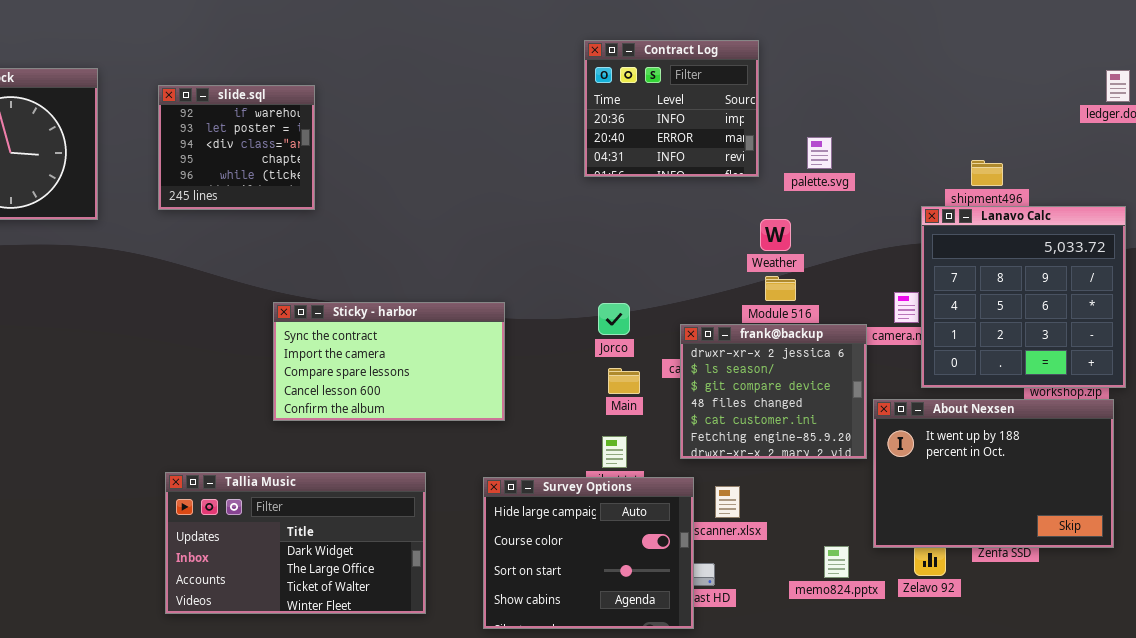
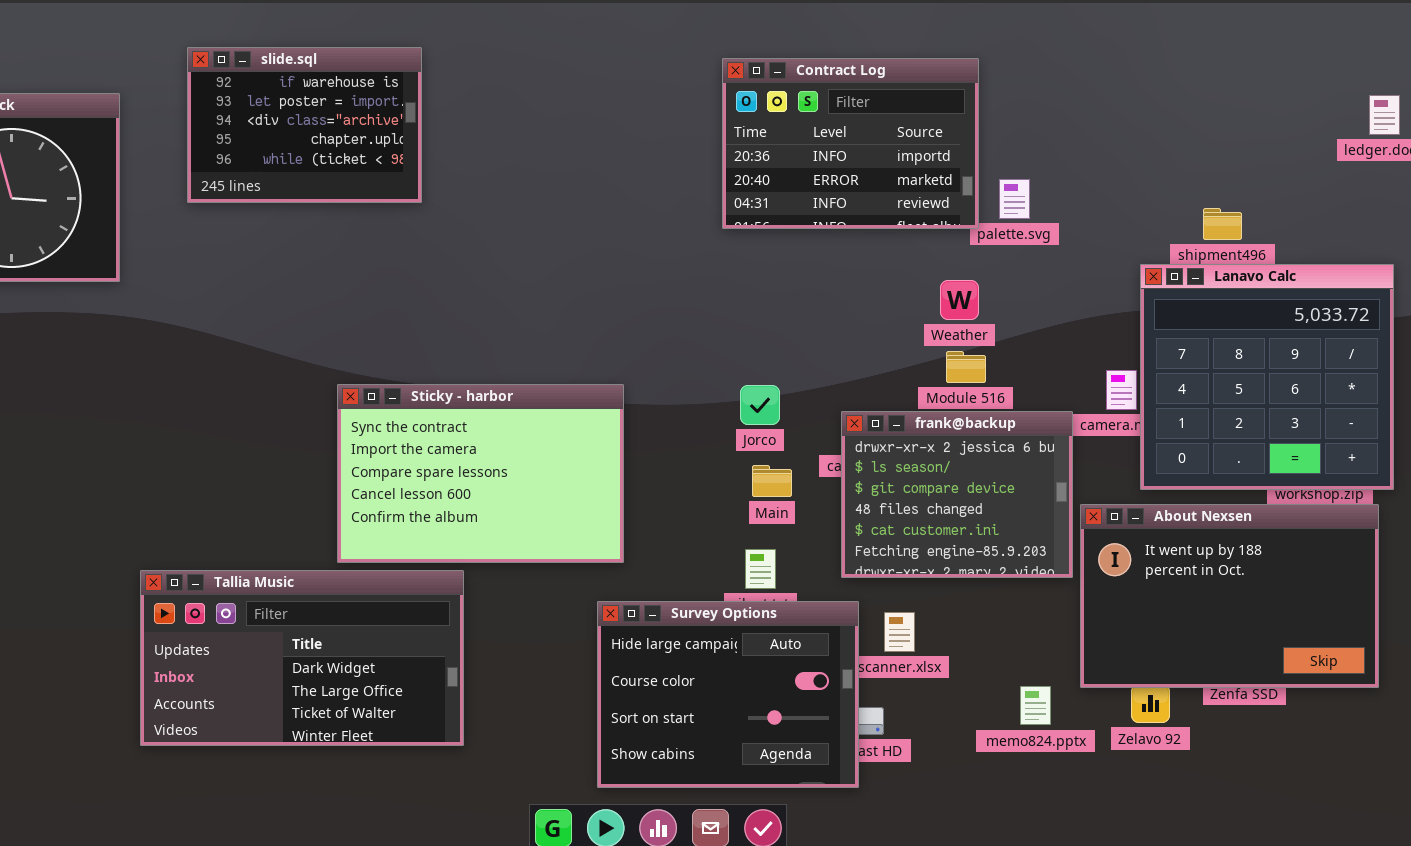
Contract Log: [584,40,759,177] -> [722,58,979,229], resized
slide.sql: [158,85,315,210] -> [187,47,422,203], moved, resized
Sticky - harbor: [273,302,505,421] -> [337,384,624,563], resized
Tallia Music: [165,472,426,614] -> [140,570,464,746], moved

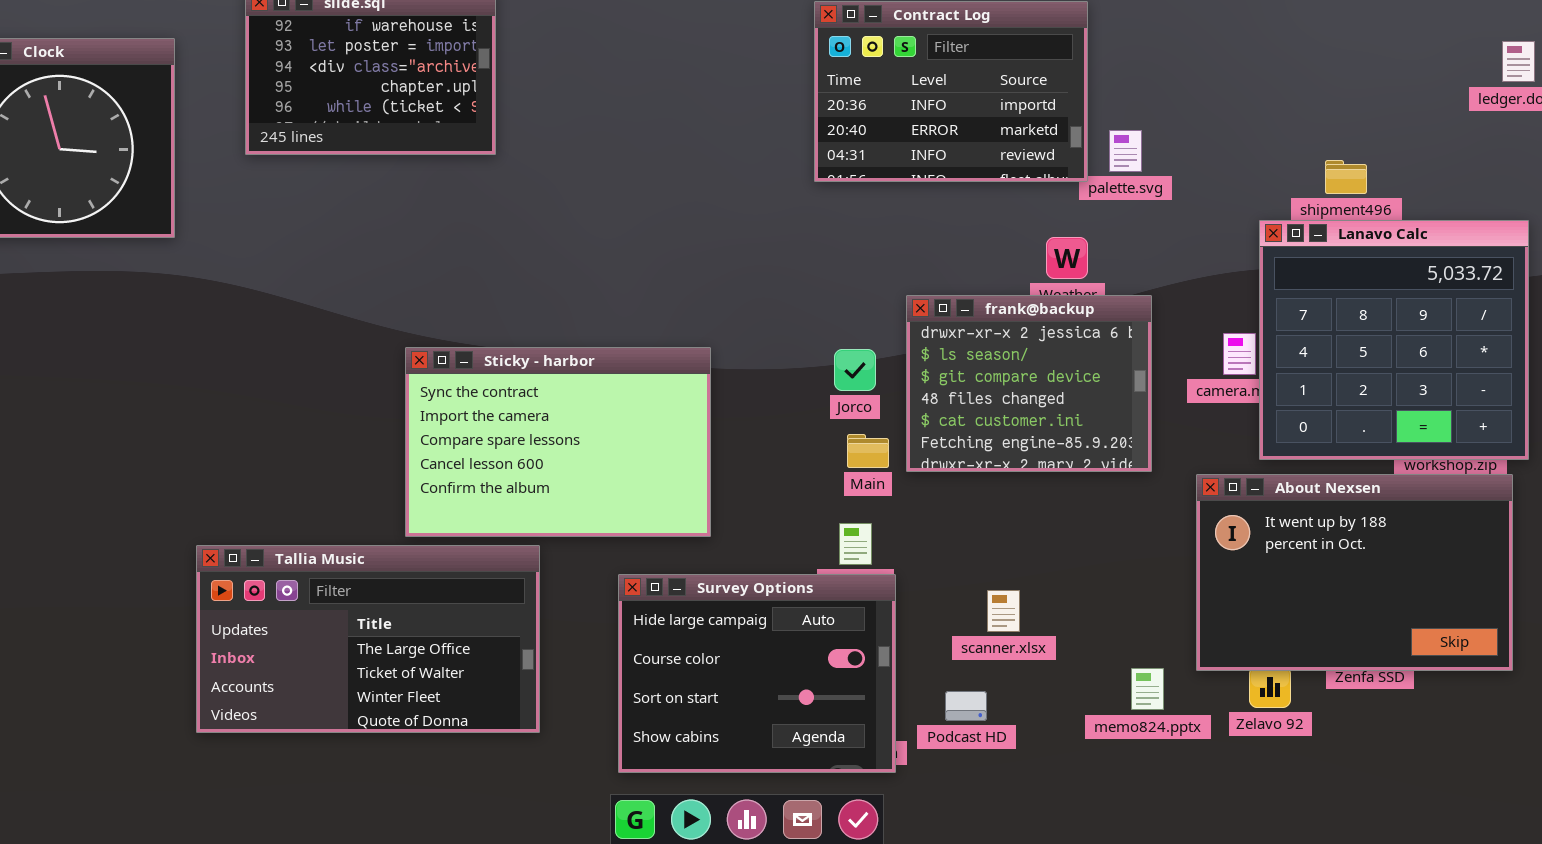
frank@backup: [841,411,1073,578] -> [906,295,1152,472], moved
Tallia Music: [140,570,464,746] -> [196,545,540,733], scrolled down 1 row
Survey Options: [597,601,859,788] -> [618,574,896,773], moved

